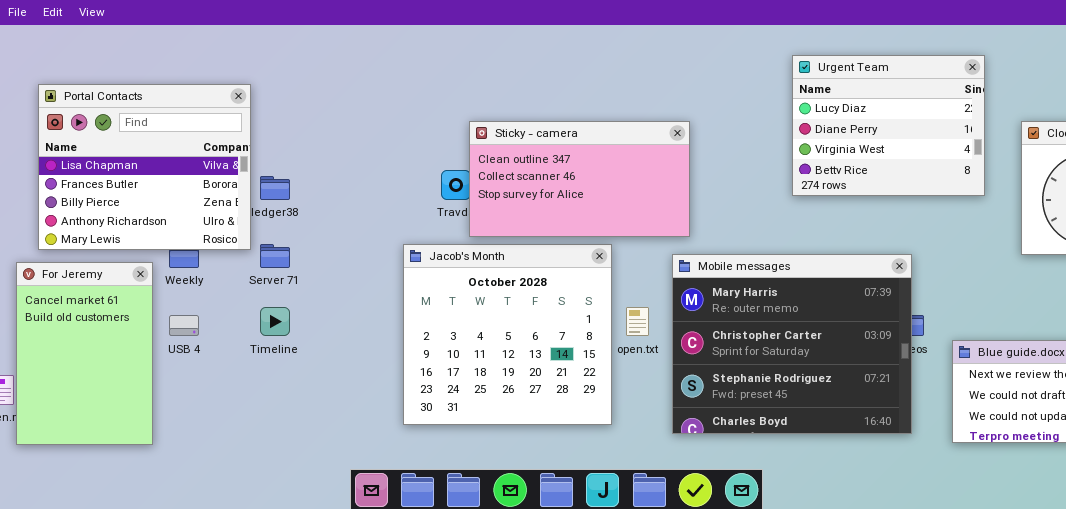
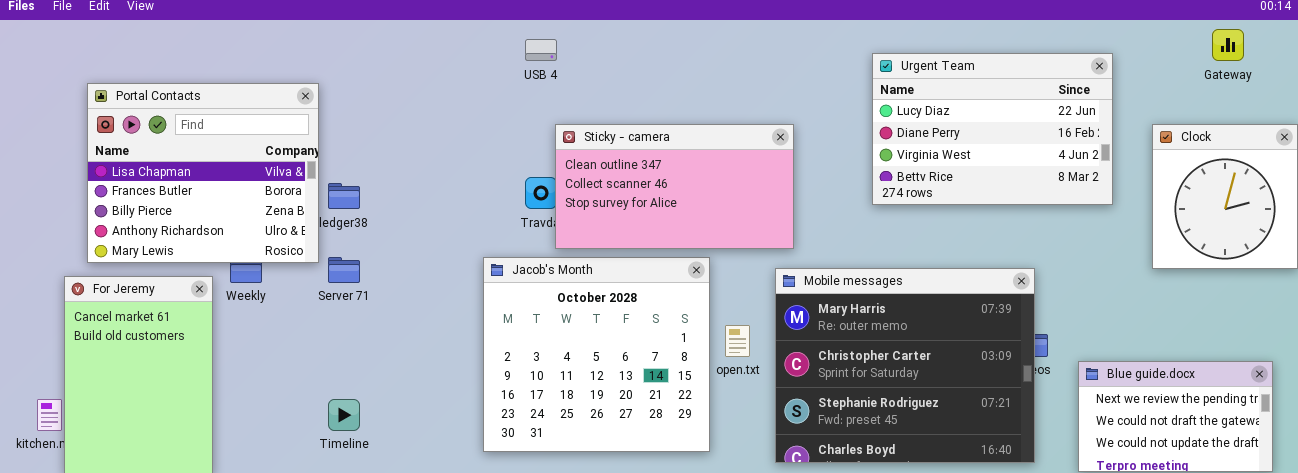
Urgent Team: [792,55,985,196] -> [872,53,1113,205], resized
Timeline: [260,307,290,336] -> [328,399,360,431], moved
USB 4: [169,315,199,336] -> [525,39,557,61], moved

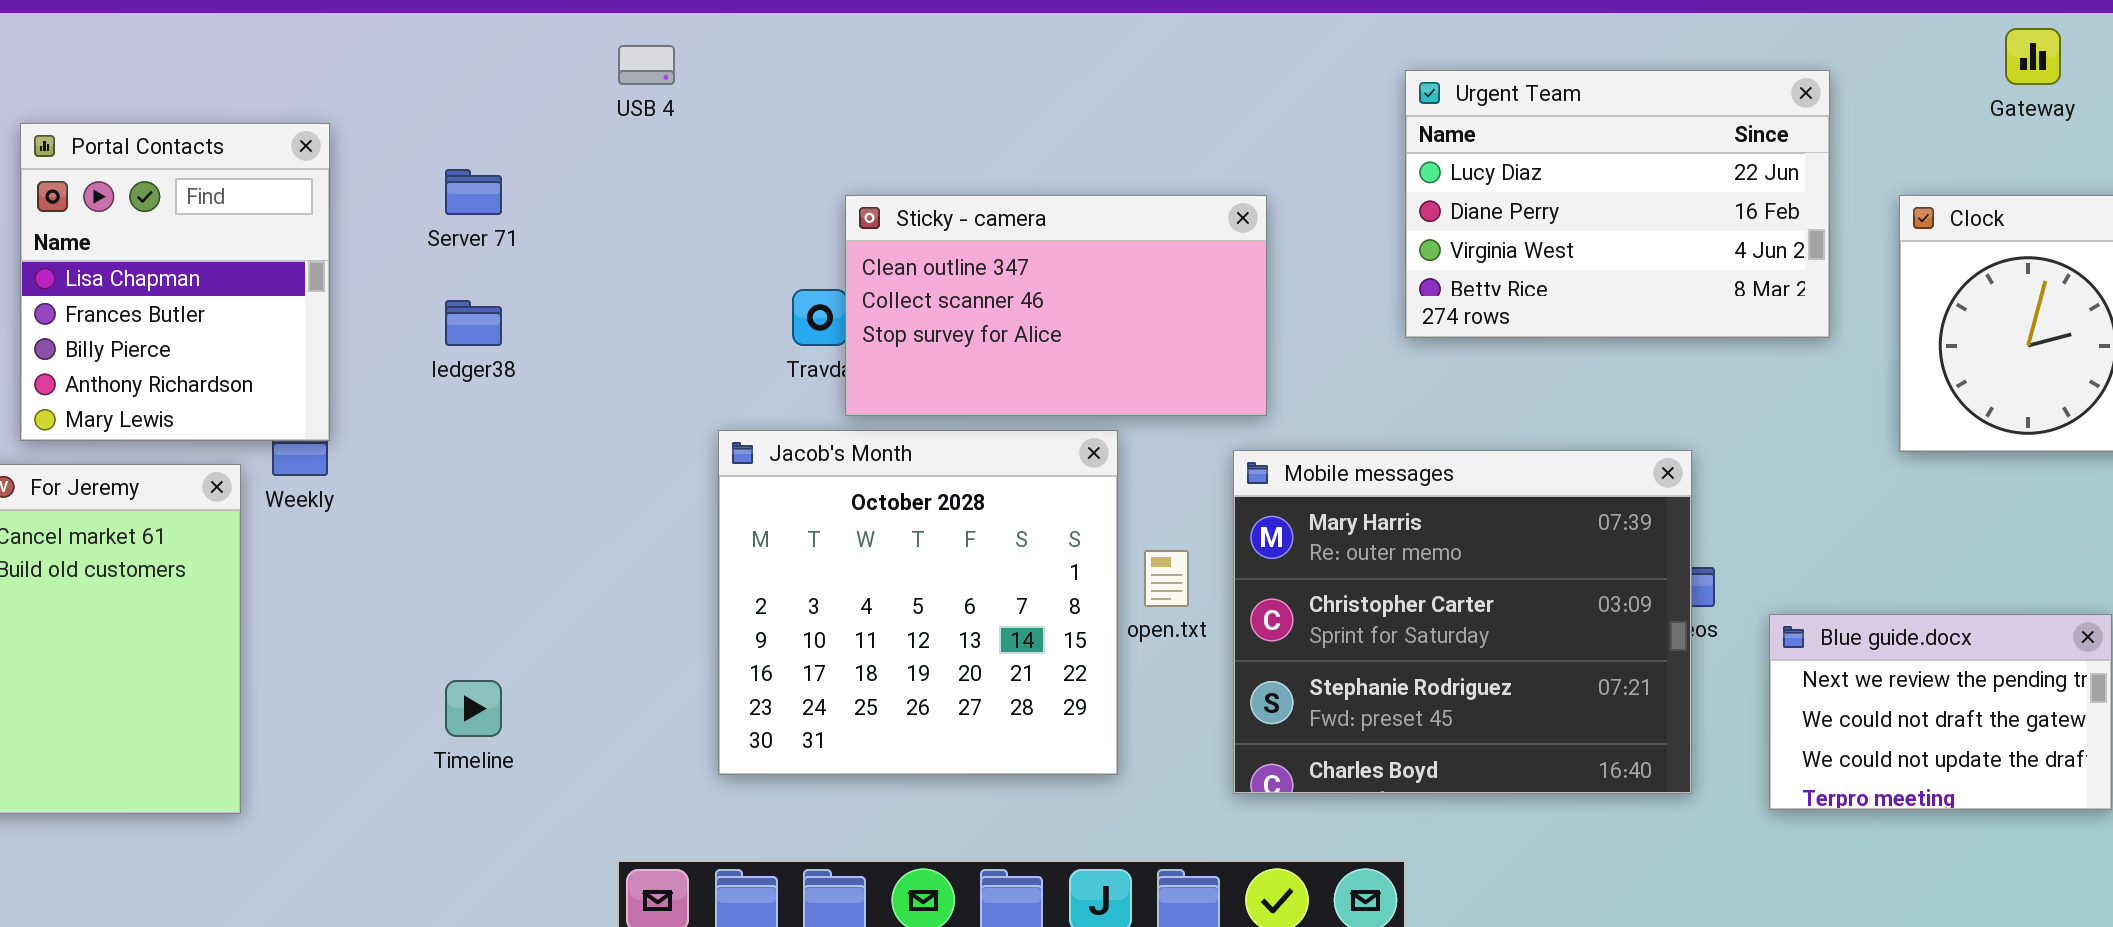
USB 4: [525,39,557,61] -> [618,45,675,85], moved
Portal Contacts: [87,83,319,263] -> [20,123,330,441], resized
Server 71: [328,257,360,283] -> [445,169,502,215], moved

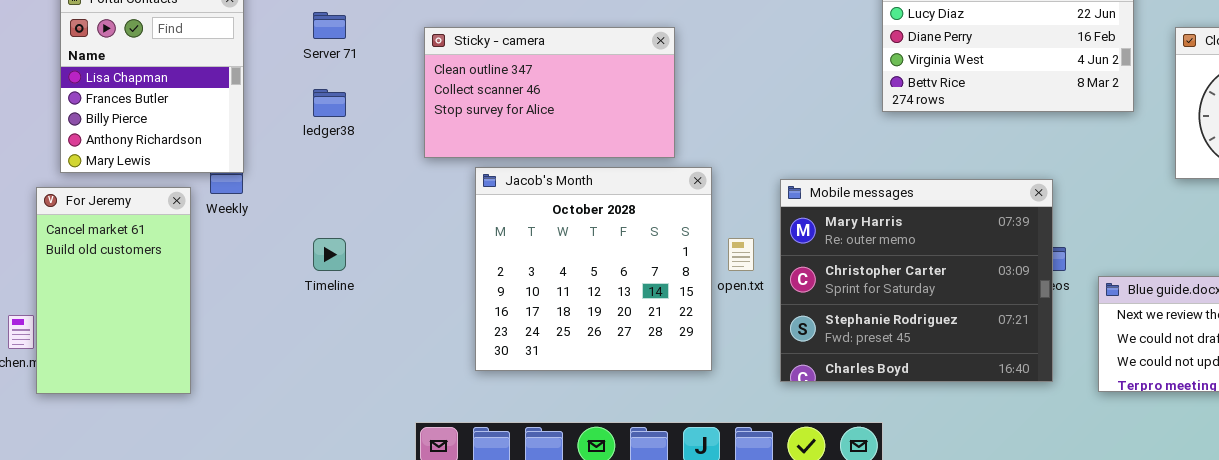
Sticky - camera: [845,195,1267,416] -> [424,27,675,158], moved
Timeline: [445,680,502,737] -> [313,238,346,271], moved

